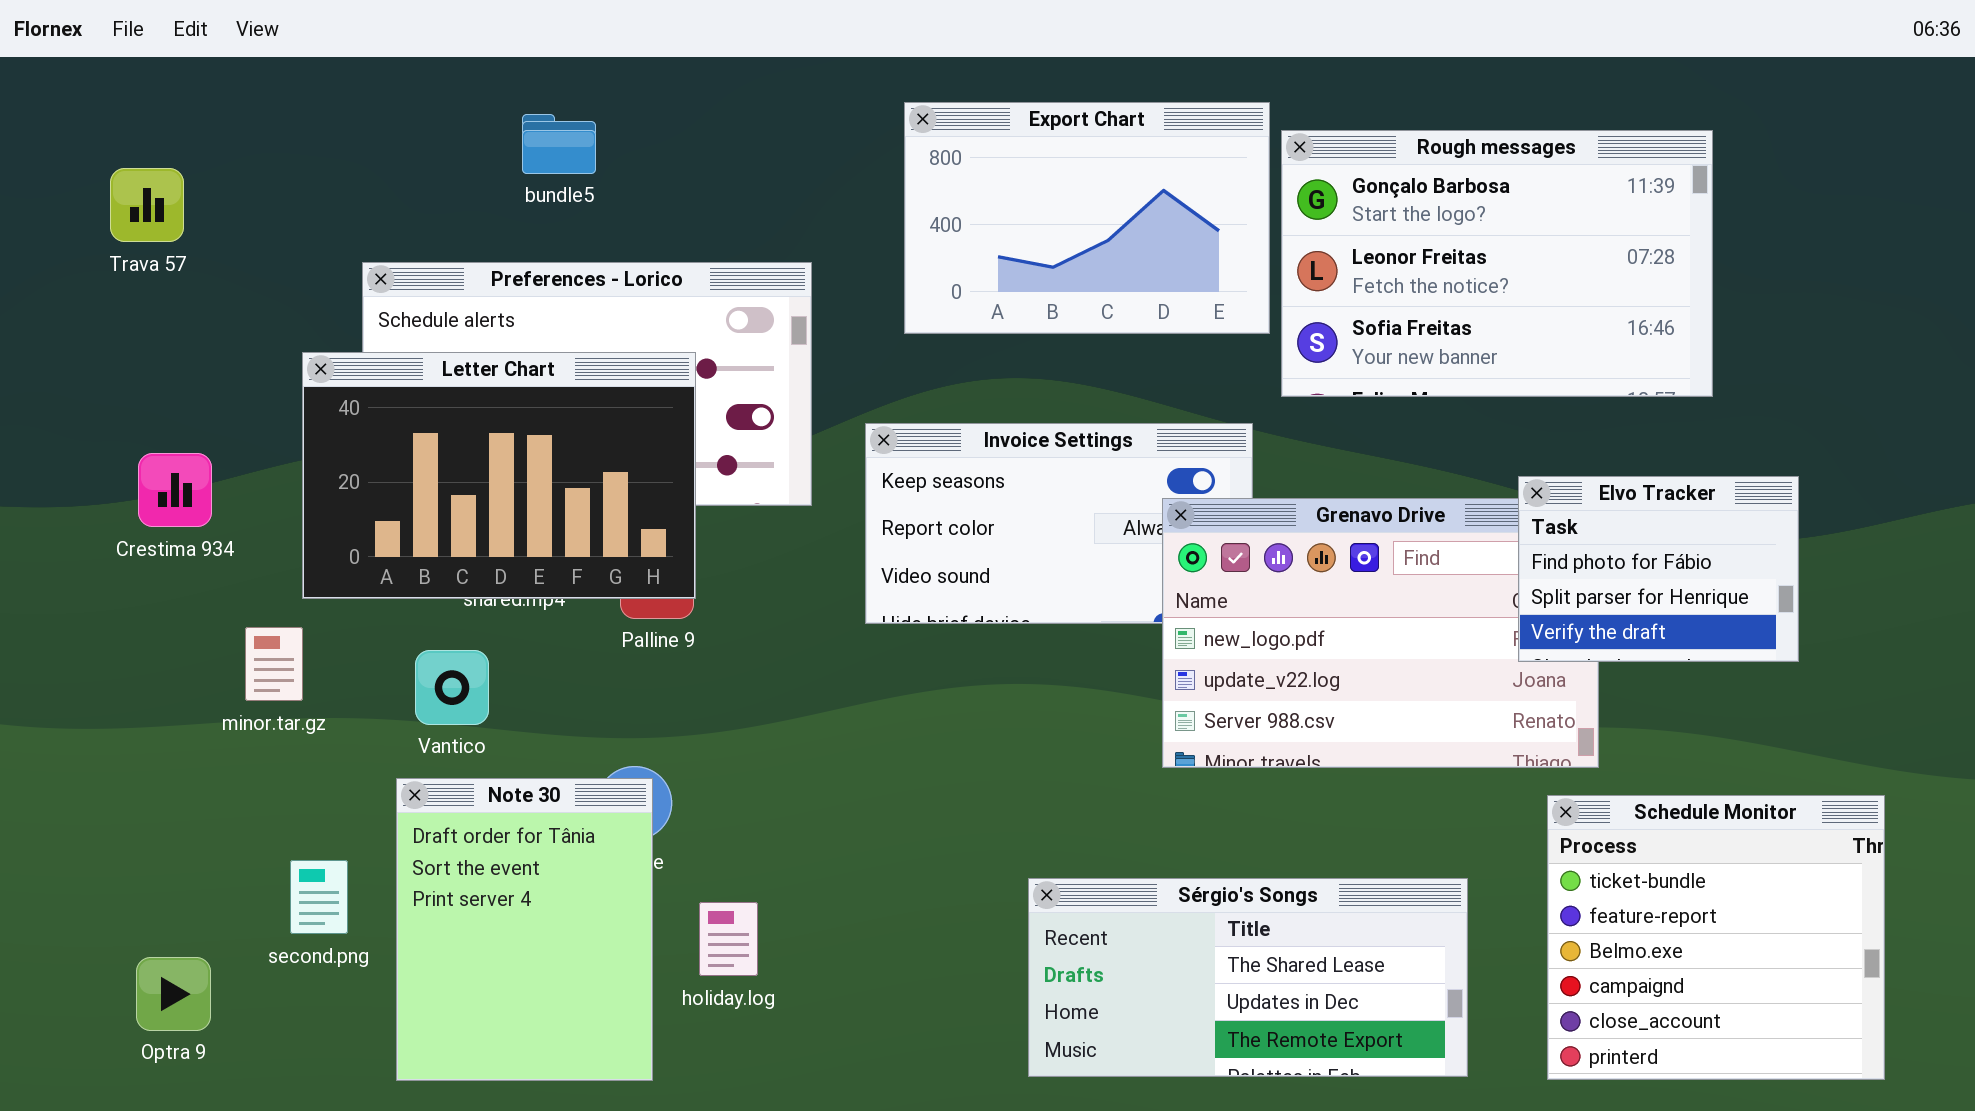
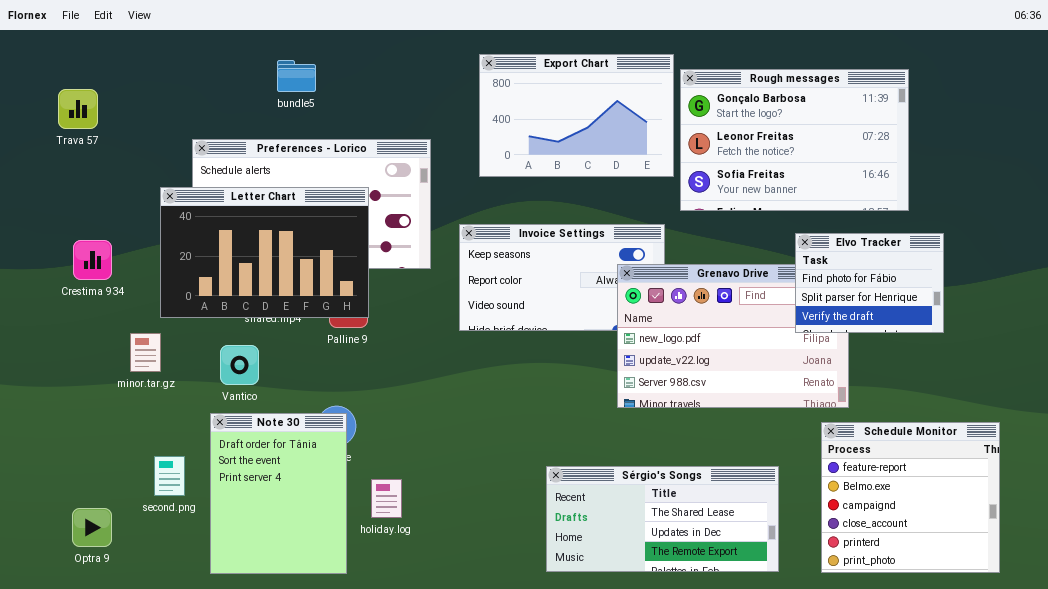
Elvo Tracker: [1518,476,1799,662] -> [795,233,944,333], moved
Schedule Monitor: [1547,795,1885,1080] -> [821,422,1000,573], scrolled down 1 row

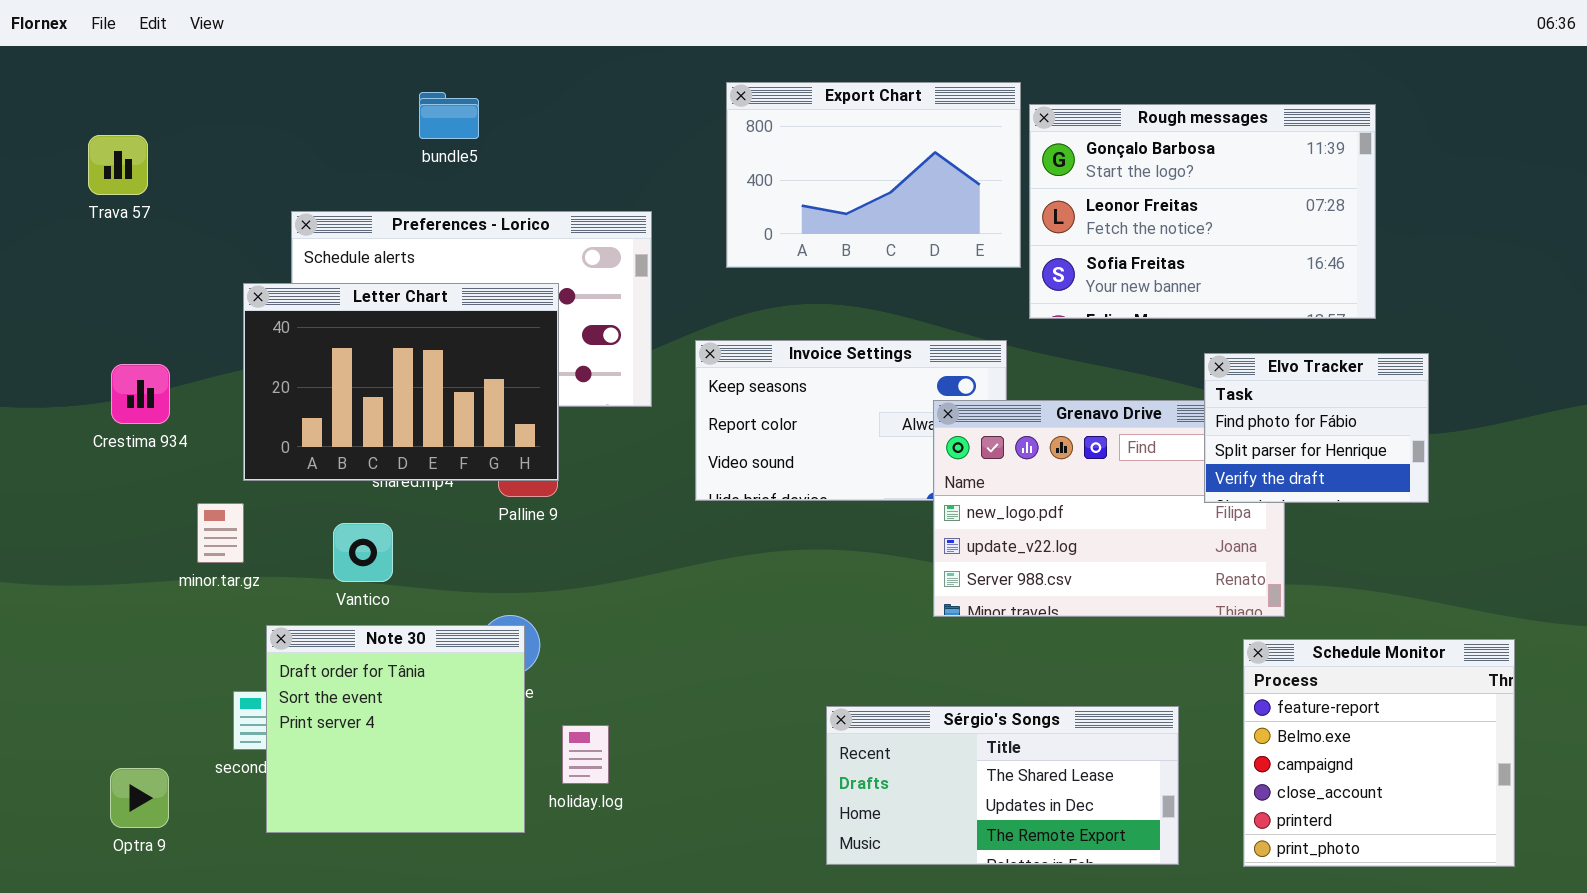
Note 30: [210,413,347,574] -> [266,625,525,833], resized

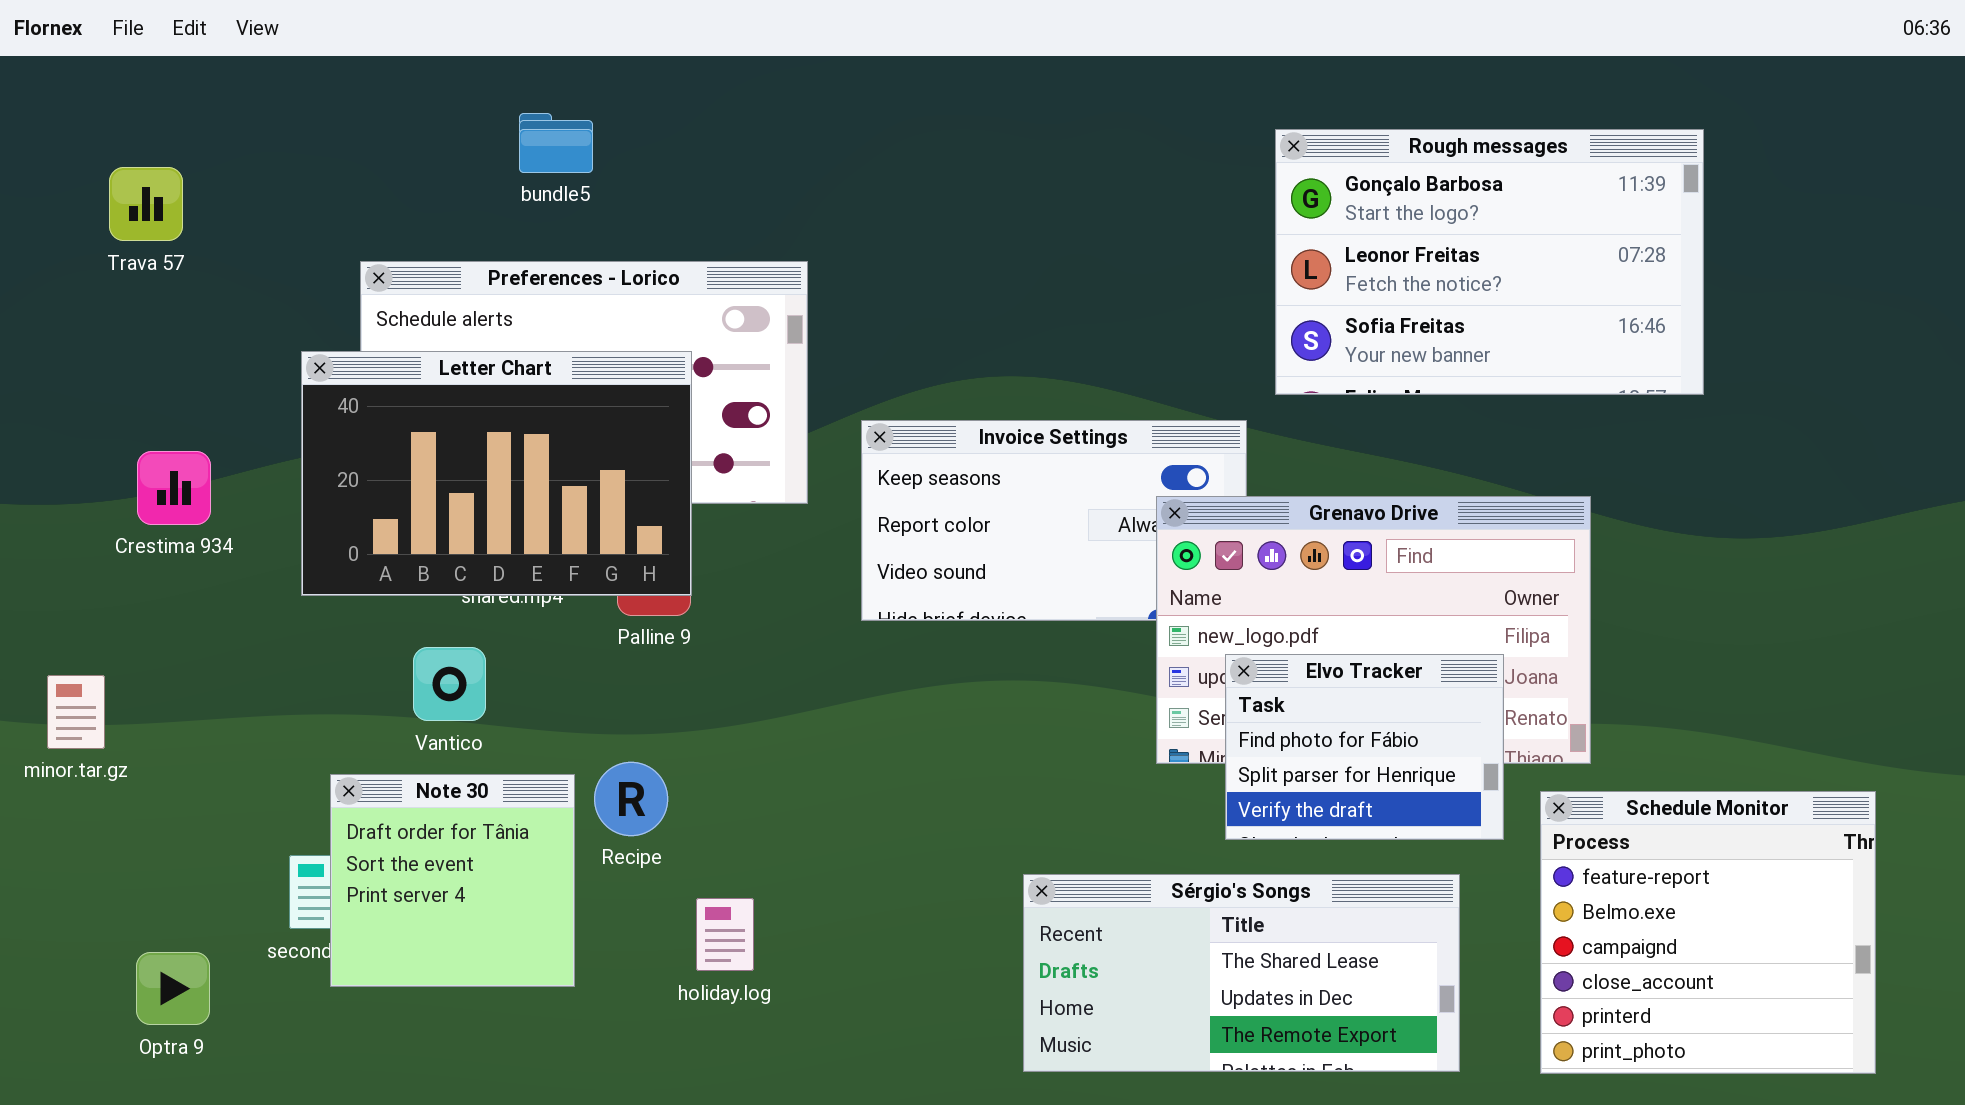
Export Chart: [726,82,1021,268] -> none, closed
Elvo Tracker: [1204,353,1429,503] -> [1225,654,1504,840], moved
minor.tar.gz: [197,503,244,563] -> [47,675,105,749], moved
Note 30: [266,625,525,833] -> [330,774,575,987], resized

